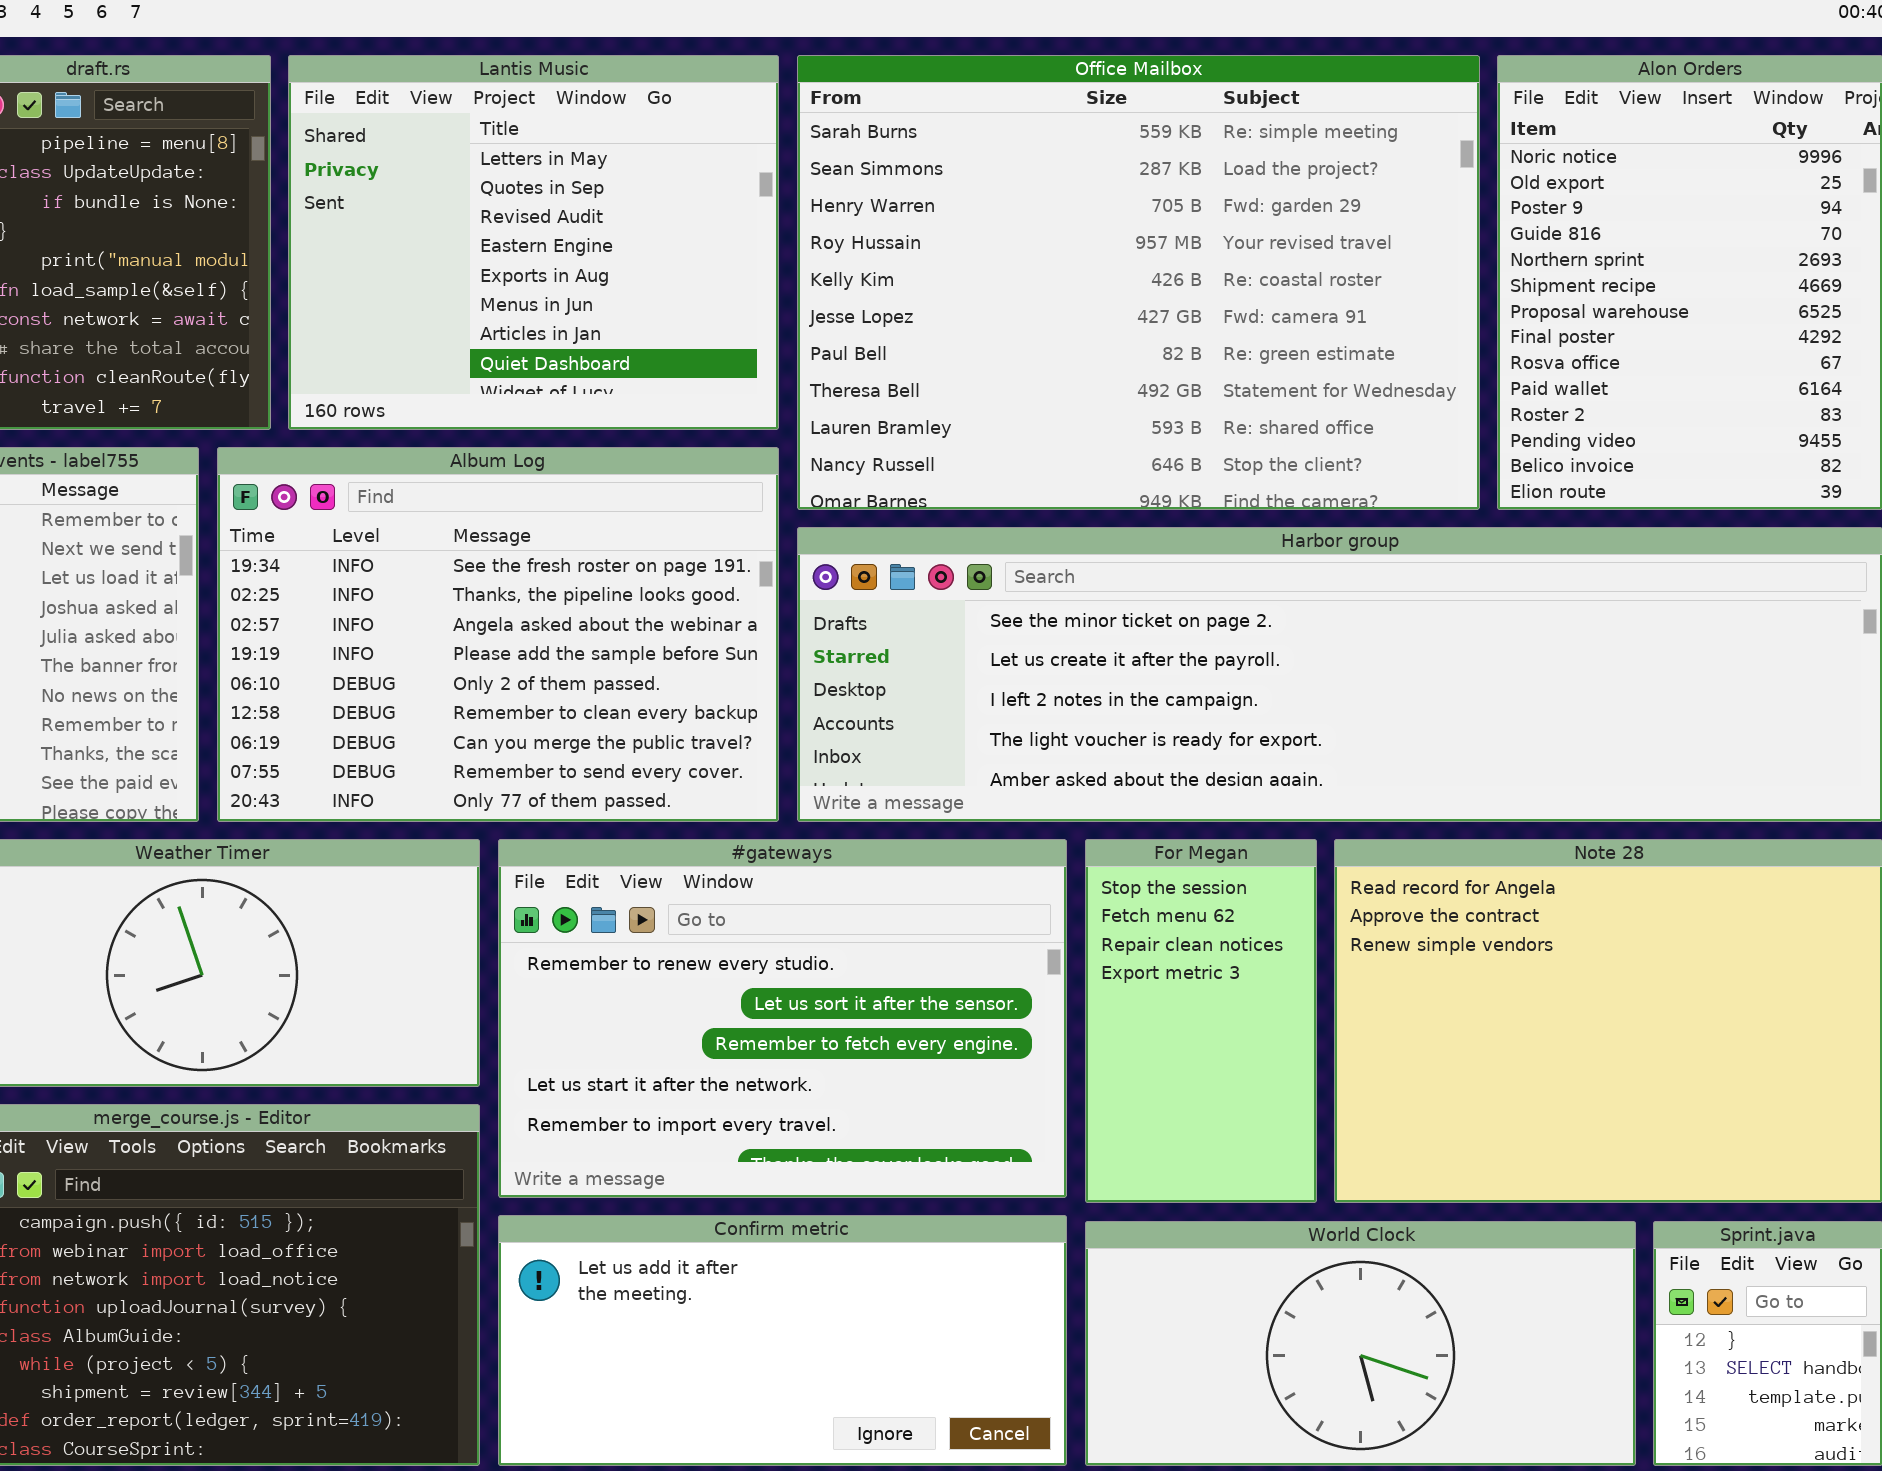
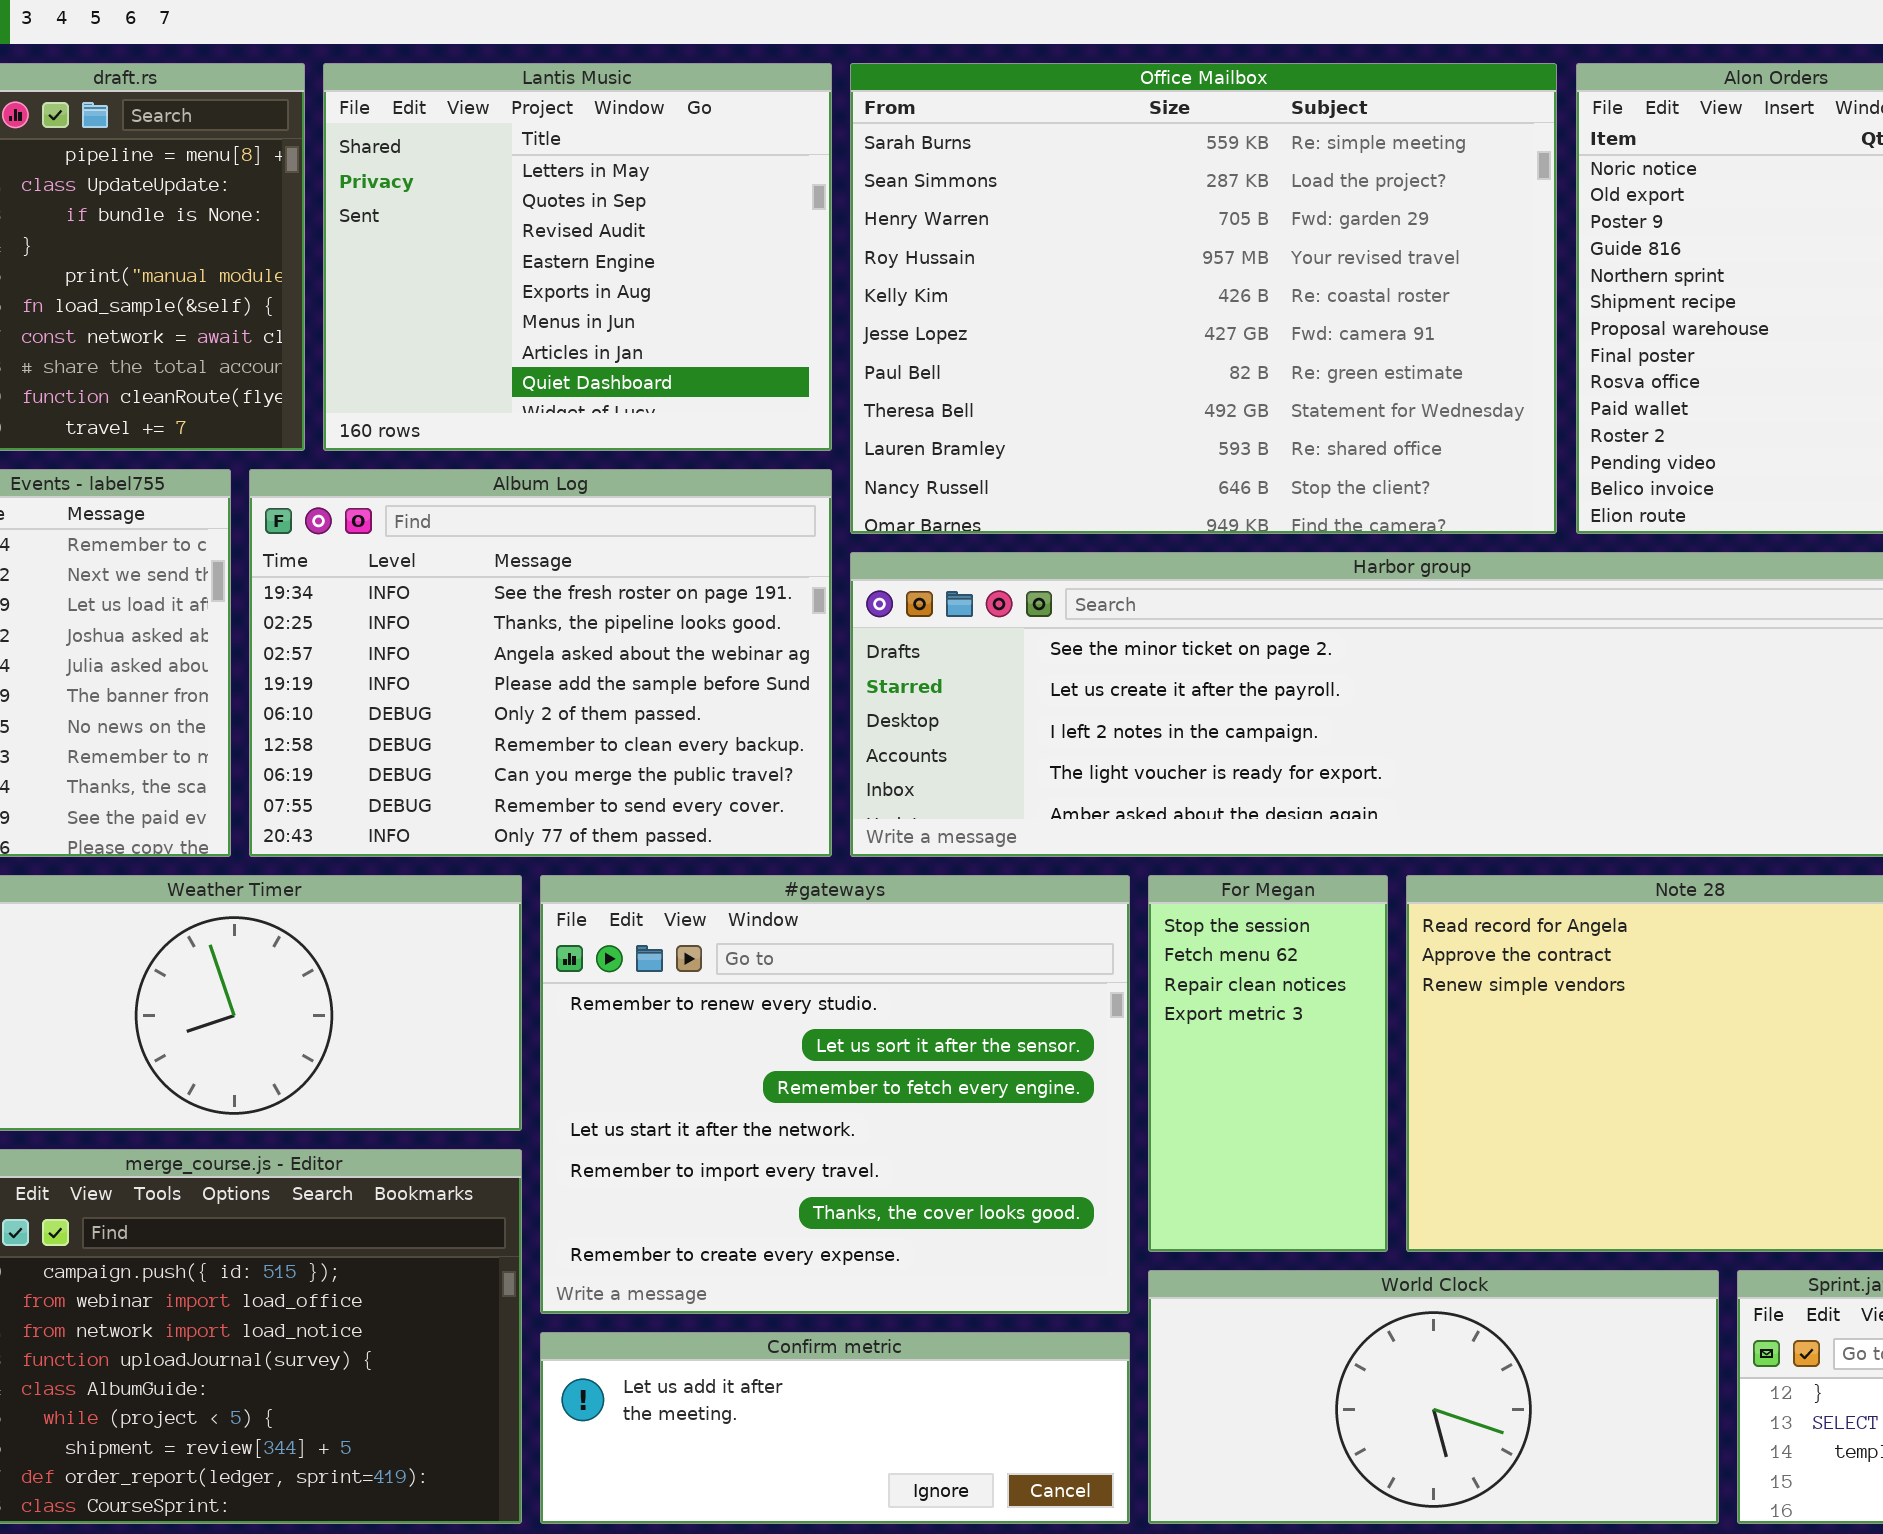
#gateways: [498,839,1067,1198] -> [540,875,1130,1314], resized
Confirm metric: [498,1215,1067,1466] -> [540,1332,1130,1524], resized

